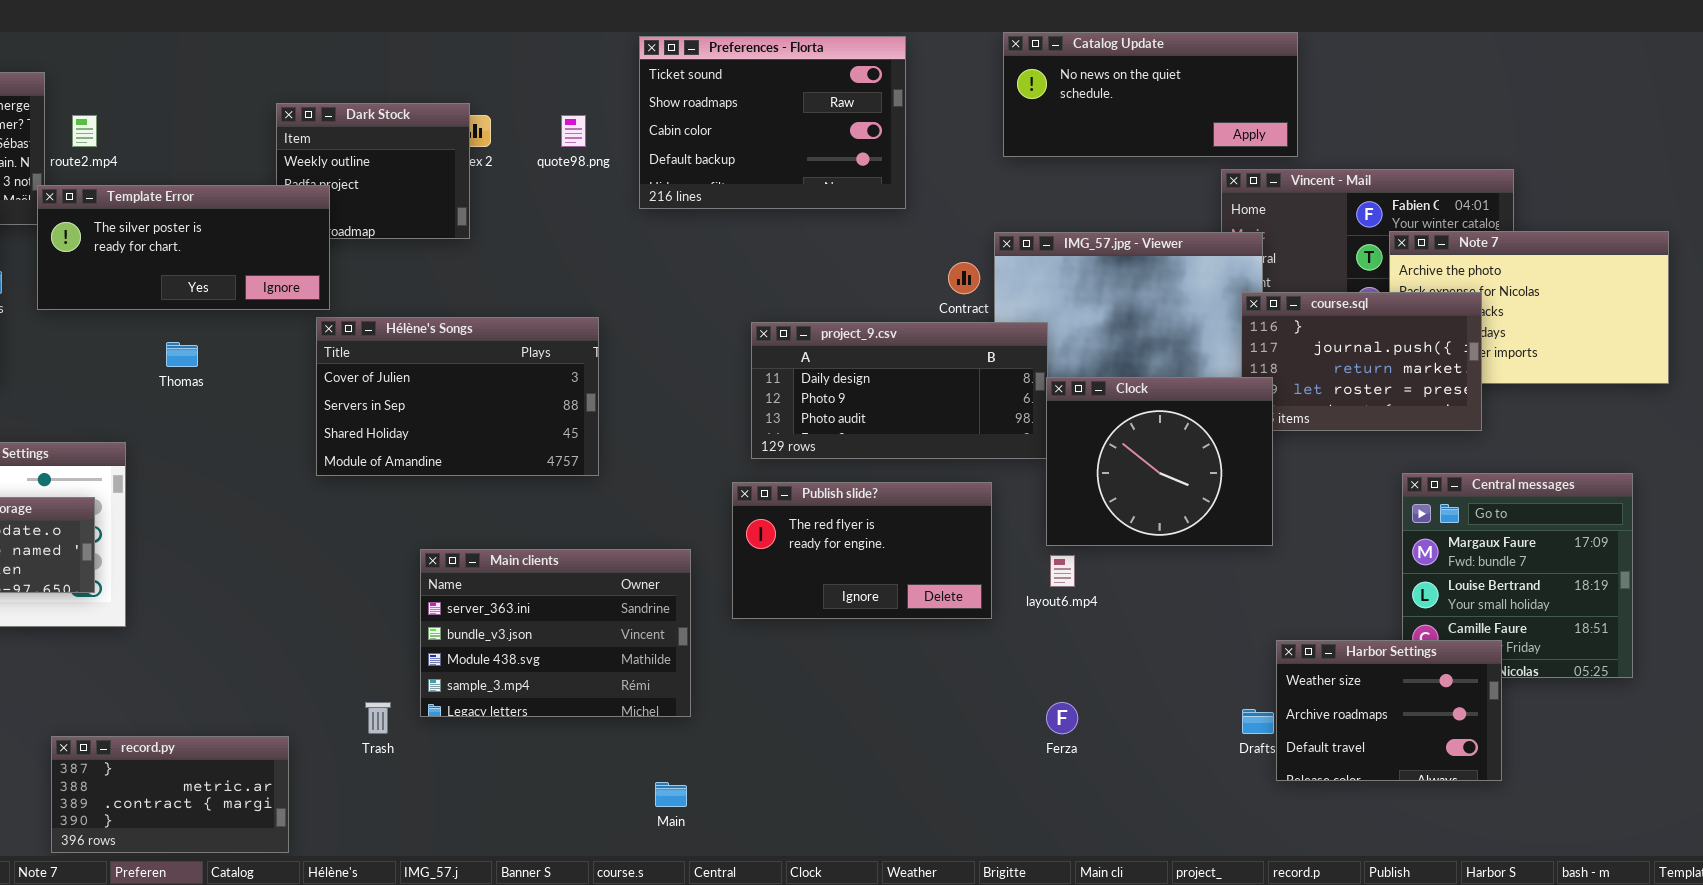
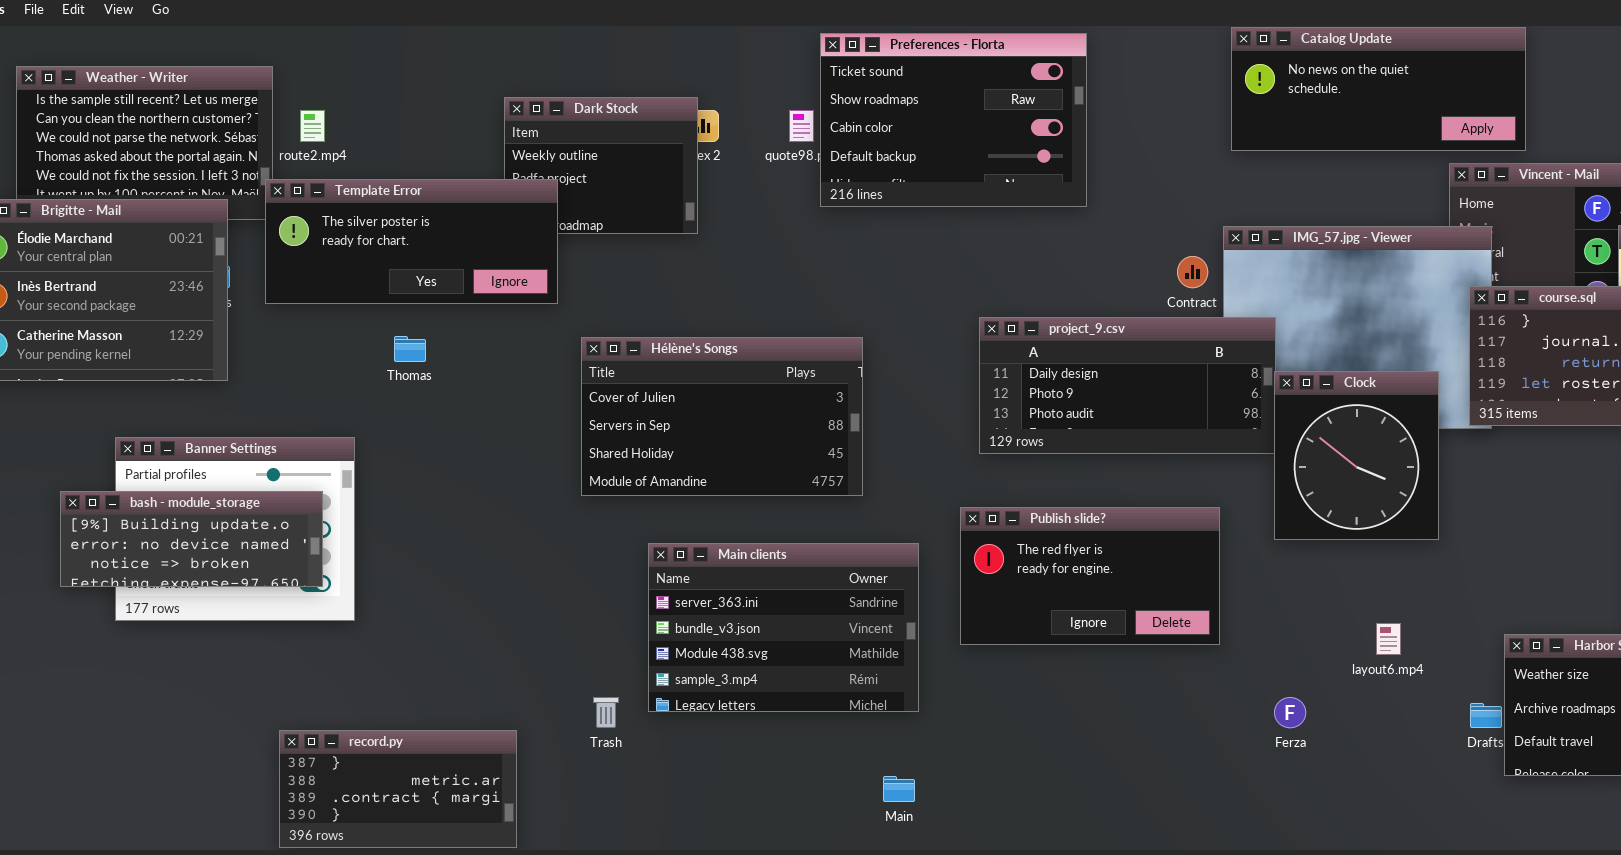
Preferences - Florta: [639,36,906,209] -> [820,33,1087,207], moved
Hélène's Songs: [316,317,599,476] -> [581,337,863,496], moved
Clock: [1046,377,1273,546] -> [1274,371,1439,540], resized
Publish slide?: [732,482,992,619] -> [960,507,1220,645], moved
layout6.mp4: [1050,555,1075,587] -> [1376,623,1401,655], moved

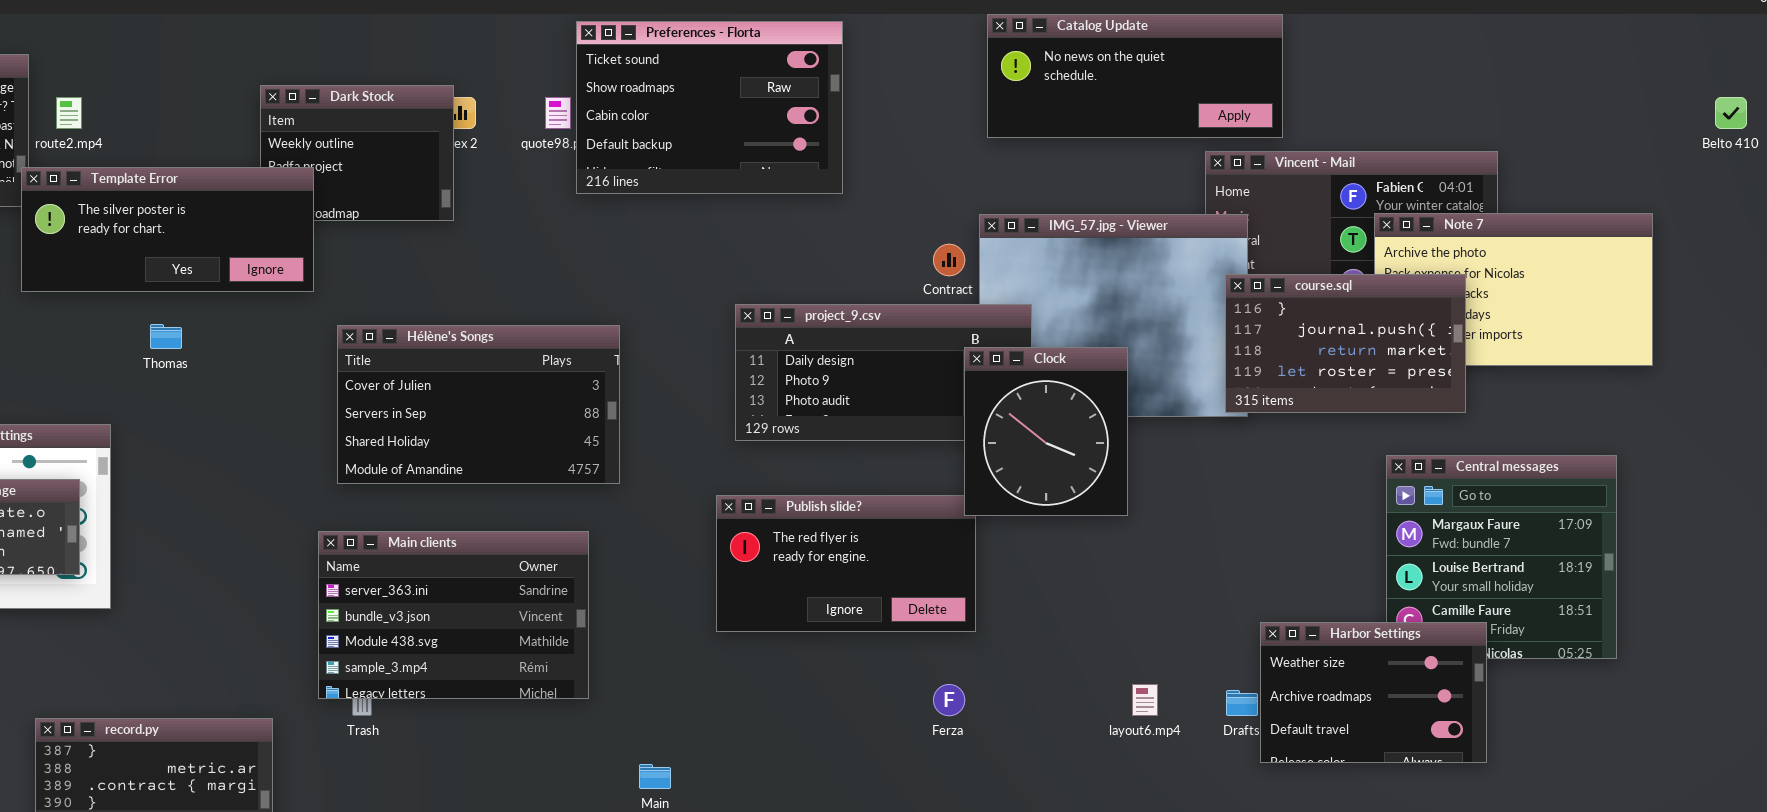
Clock: [1274,371,1439,540] -> [964,347,1128,516], moved
Main clients: [648,543,919,712] -> [318,531,589,699], moved
layout6.mp4: [1376,623,1401,655] -> [1132,684,1158,716], moved
Ferza: [1274,697,1306,728] -> [933,684,965,716], moved

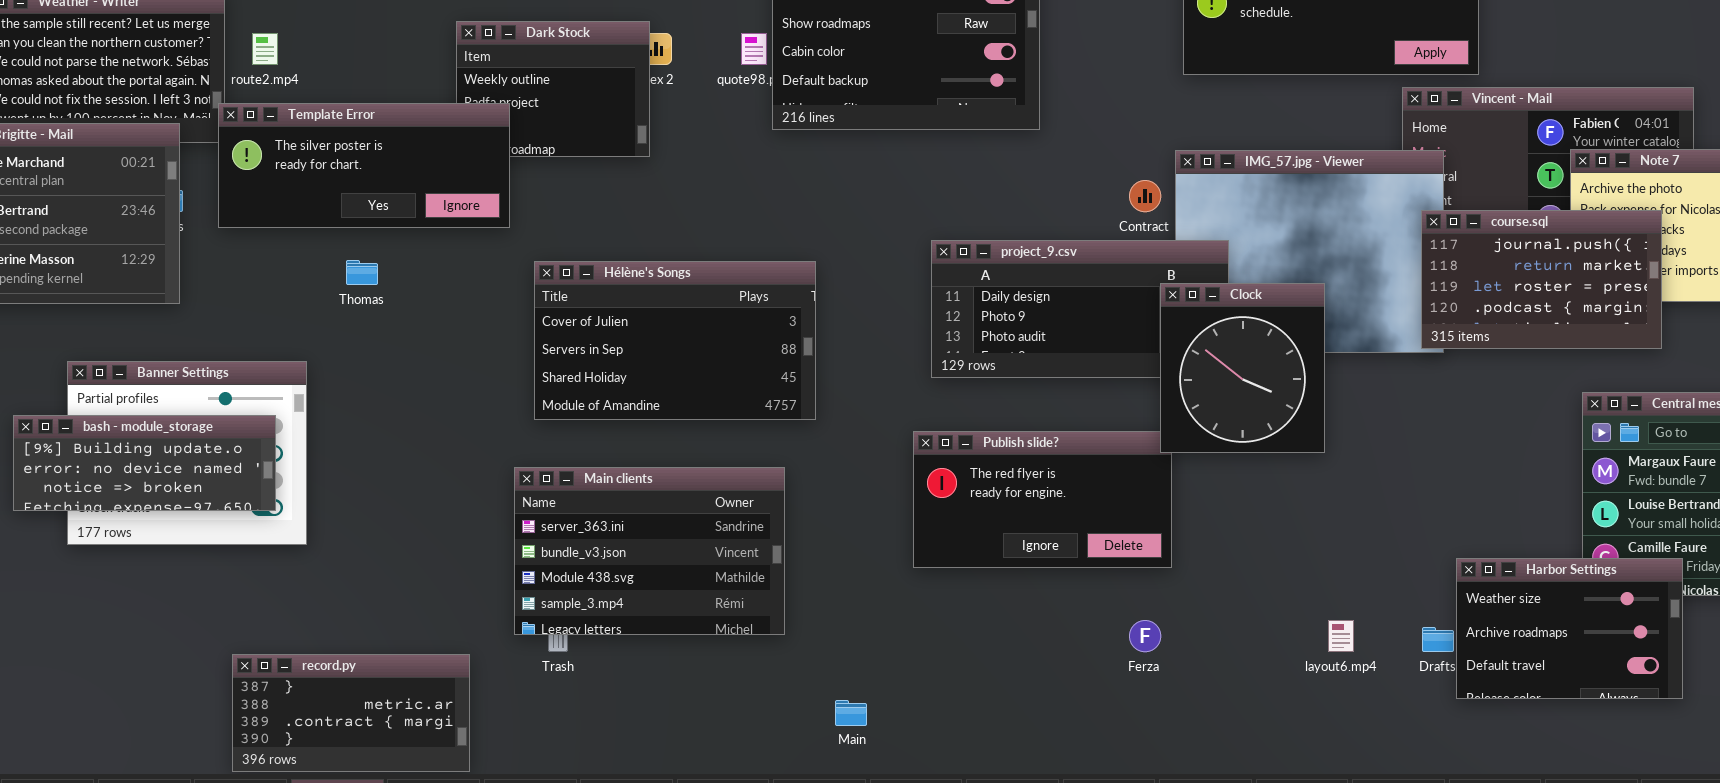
course.sql: [1225,274,1466,413] -> [1421,210,1662,349], scrolled down 1 row

